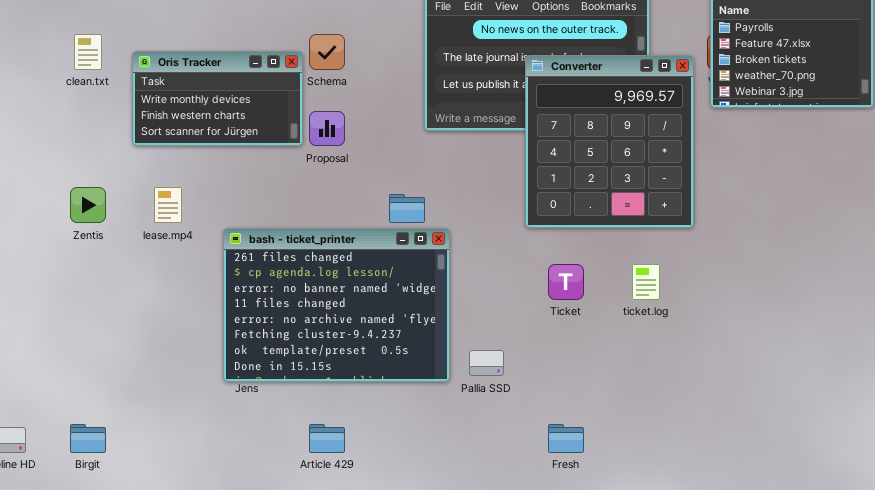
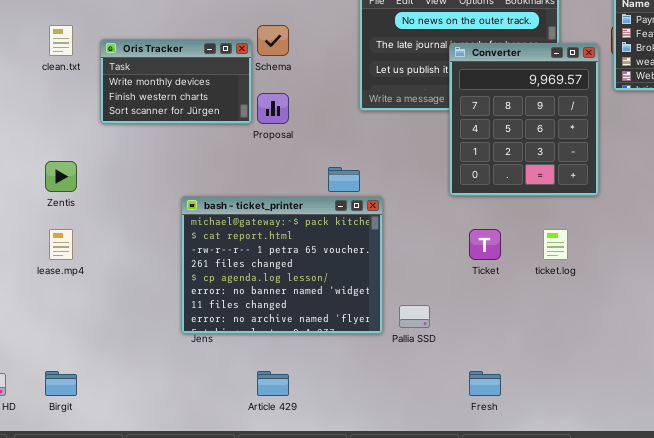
lease.mp4: [154,187,182,223] -> [49,229,73,260], moved
bash - ticket_printer: [223,228,450,382] -> [181,196,383,334], scrolled up 3 rows

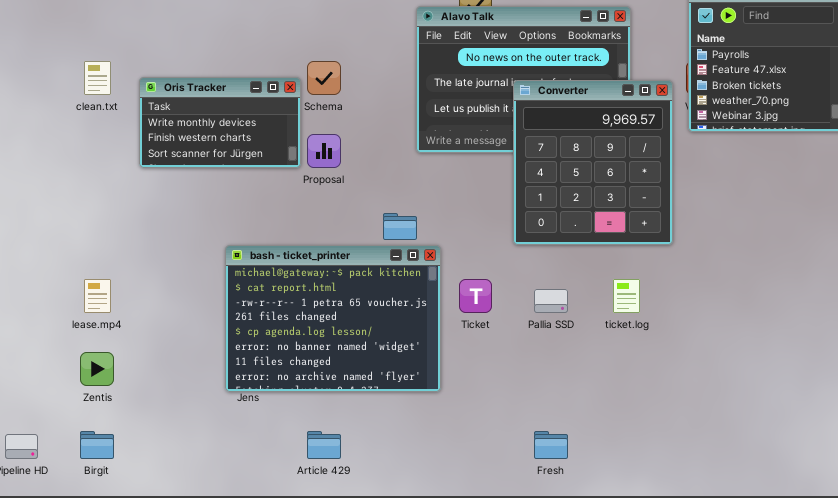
Zentis: [45,161,77,192] -> [80,352,114,386], moved
Ticket: [469,229,501,260] -> [459,279,492,313], moved
Pallia SSD: [399,305,430,328] -> [534,289,568,313], moved

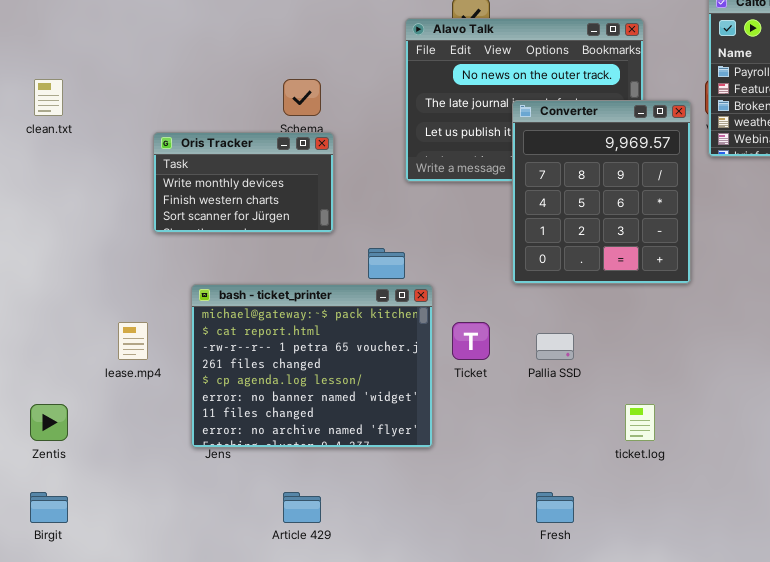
Oris Tracker: [139,77,301,168] -> [153,132,334,233], moved
lease.mp4: [84,279,111,313] -> [118,322,148,360], moved
ticket.log: [613,279,640,313] -> [625,404,655,441], moved

